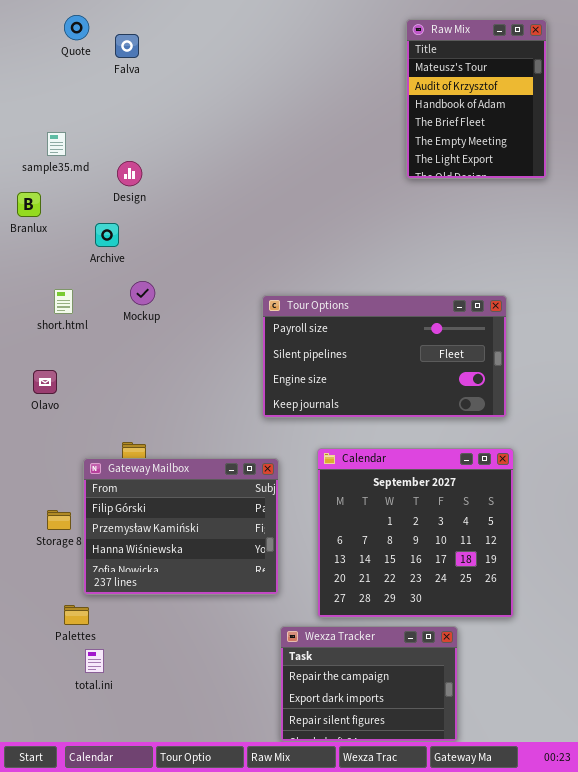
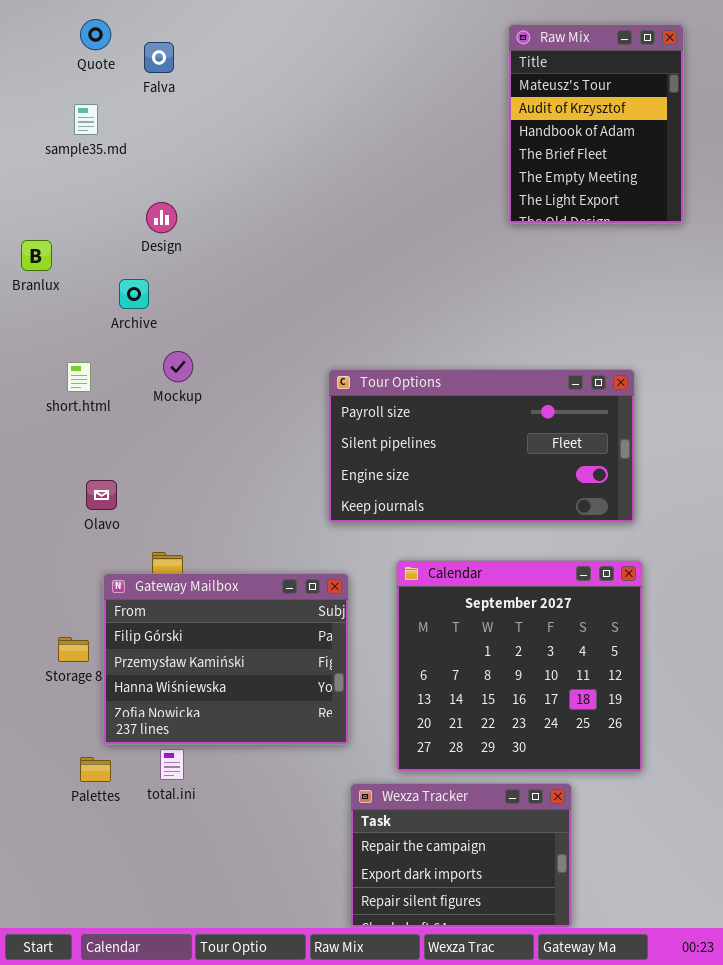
sample35.md: [47,132,66,156] -> [74,104,98,135], moved
Olavo: [33,370,57,394] -> [86,480,117,510], moved
total.ini: [85,649,104,673] -> [160,749,184,780], moved

